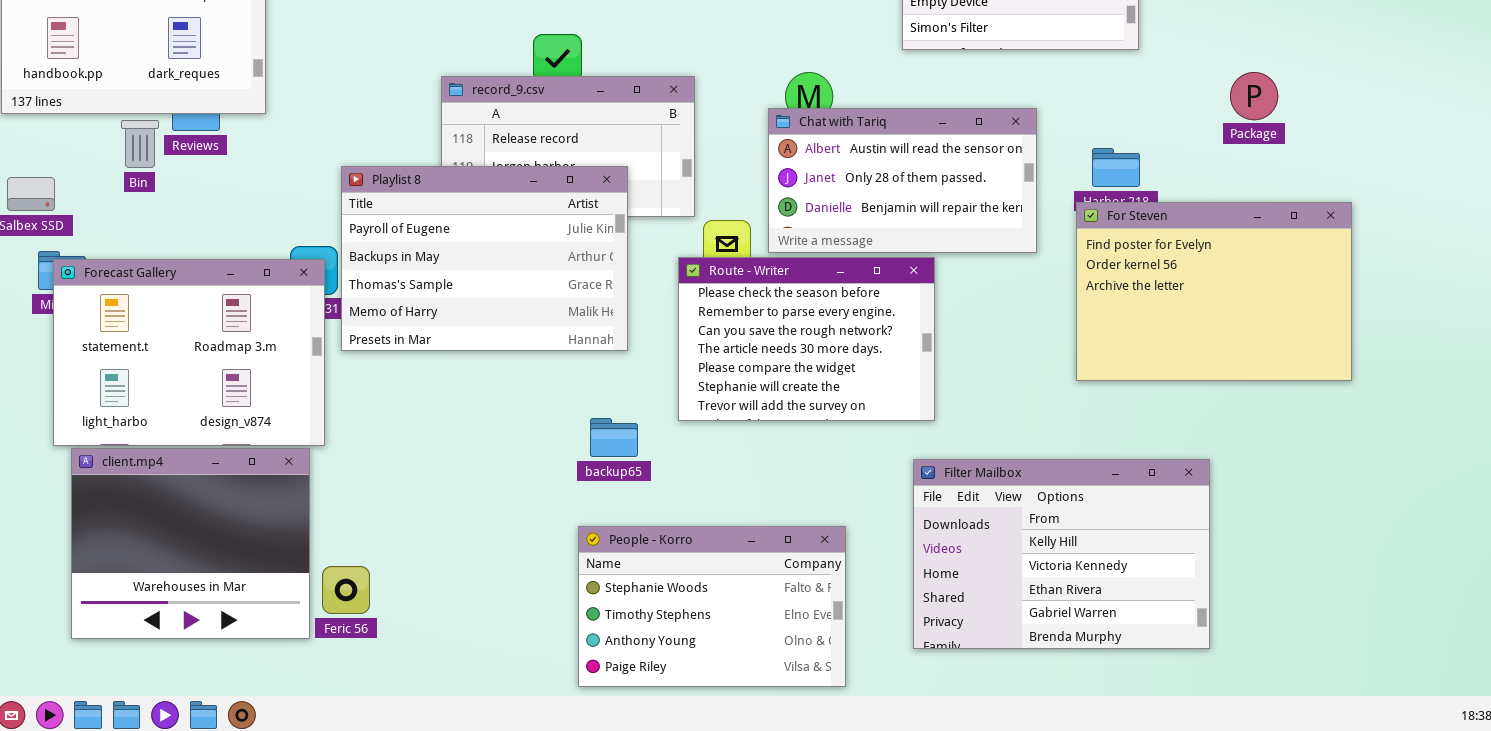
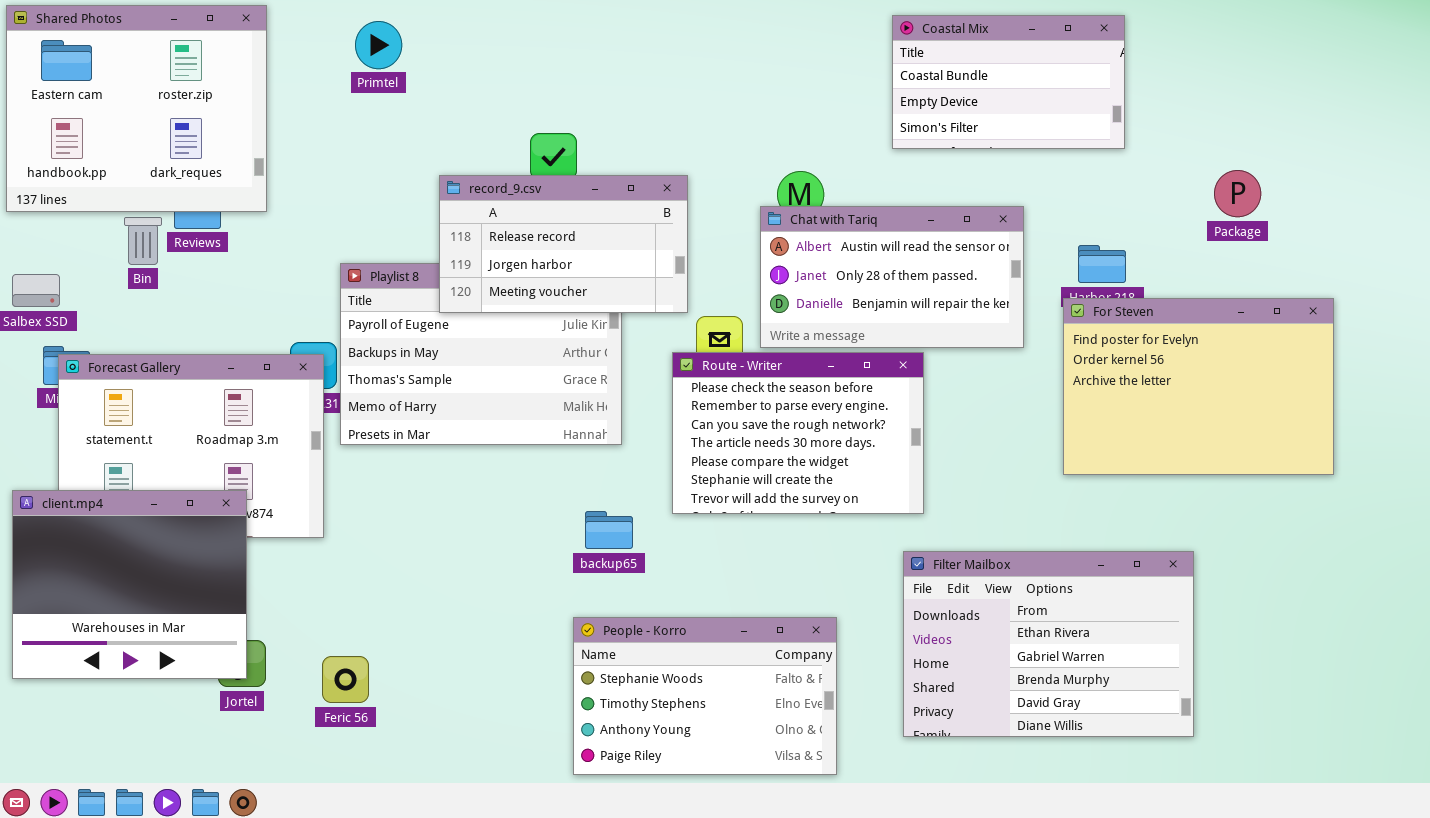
record_9.csv: [441,76,695,217] -> [439,175,688,313], raised
client.mp4: [71,448,310,639] -> [12,490,247,679], moved
Filter Mailbox: [913,459,1210,649] -> [903,551,1194,737], scrolled down 2 rows

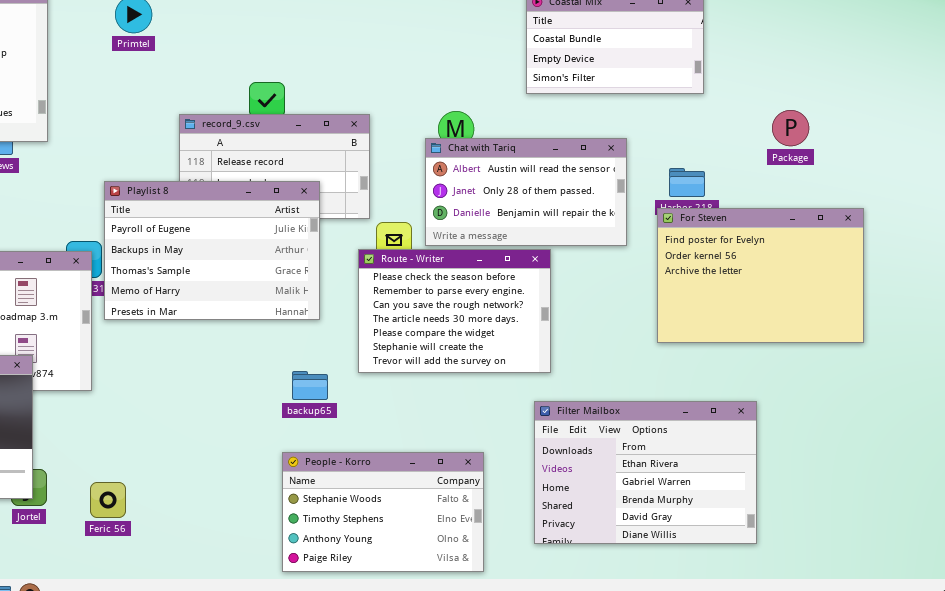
Playlist 8: [340,263,622,445] -> [104,181,320,320], raised

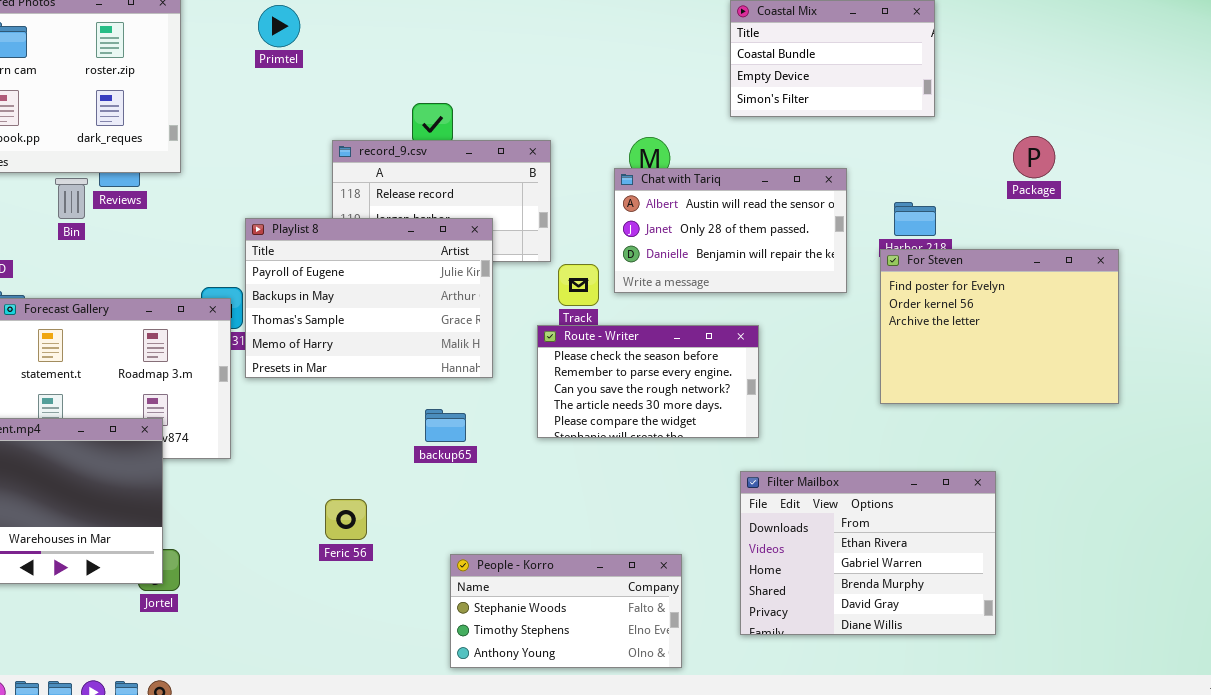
Route - Writer: [358,249,551,373] -> [537,325,759,438], resized
backup65: [292,371,328,400] -> [425,409,466,442], moved
People - Korro: [282,452,484,572] -> [450,554,682,668], resized
Feric 56: [90,482,126,518] -> [325,499,367,540], moved

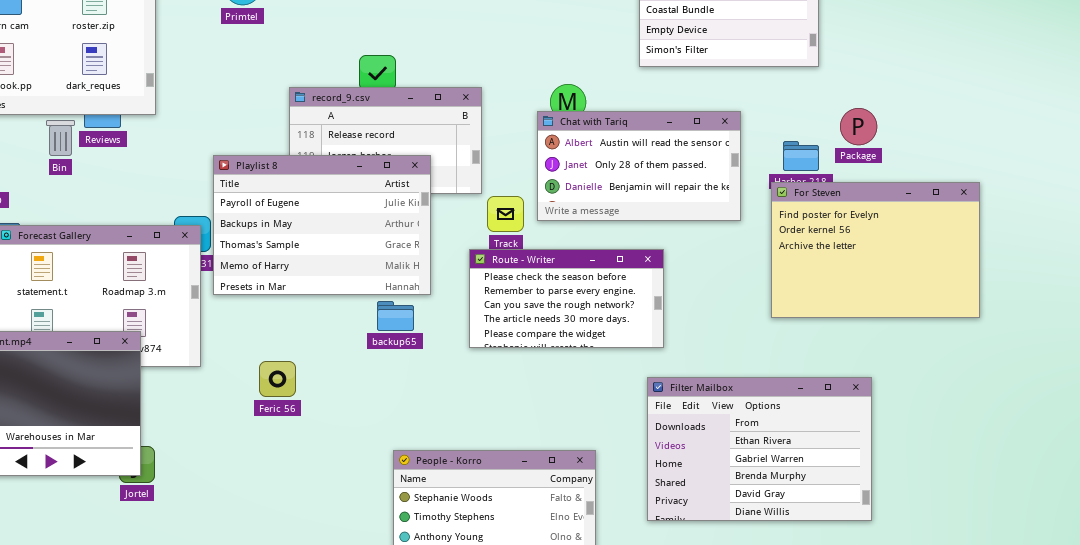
Package: [1013,136,1055,178] -> [840,108,877,145], moved
backup65: [425,409,466,442] -> [377,301,414,331], moved
Feric 56: [325,499,367,540] -> [259,361,296,397], moved

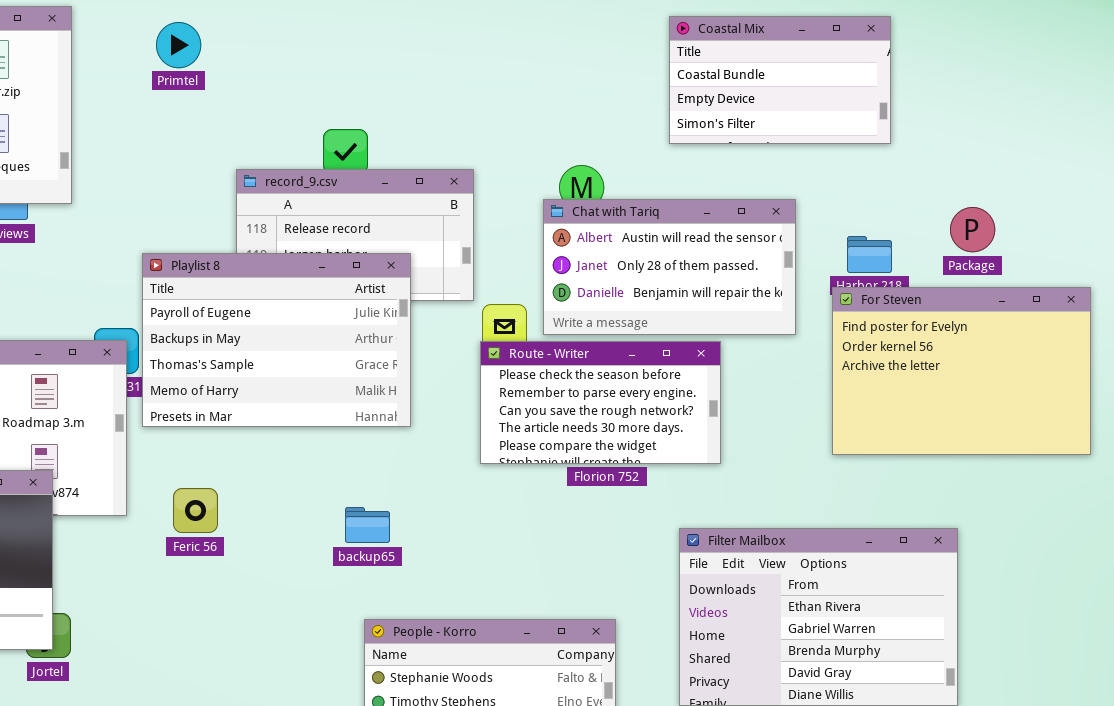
Package: [840,108,877,145] -> [950,207,995,252], moved
Route - Writer: [469,249,664,348] -> [480,341,721,464], moved
backup65: [377,301,414,331] -> [345,507,390,543], moved
Feric 56: [259,361,296,397] -> [173,488,218,533], moved

